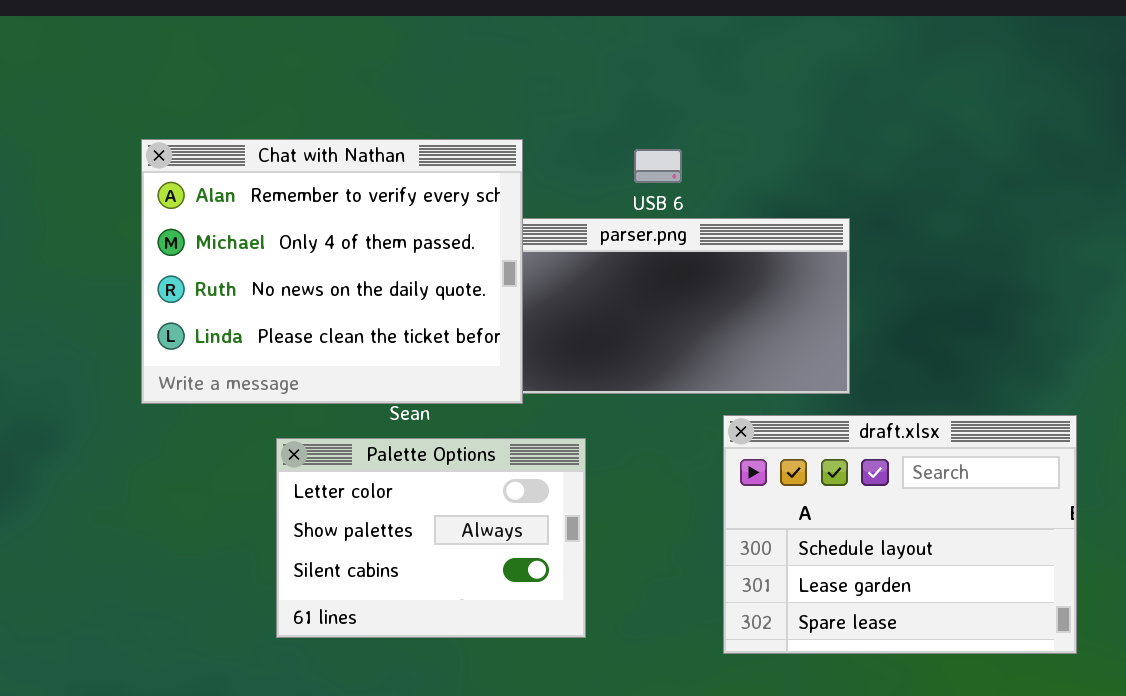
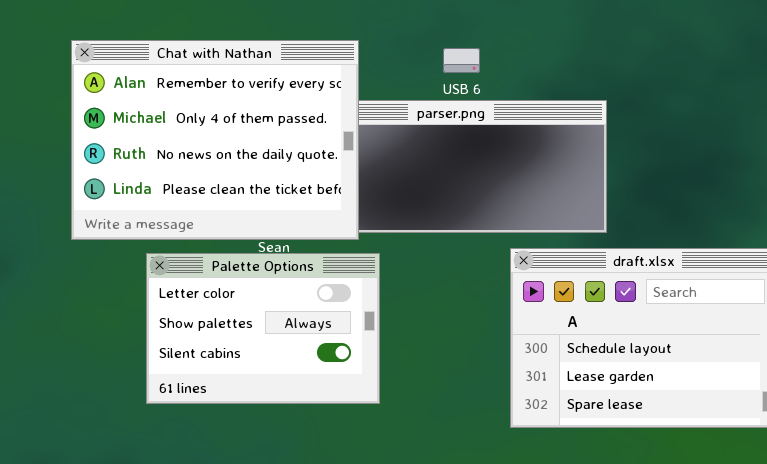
Palette Options: [276,438,586,638] -> [146,253,380,404], moved

